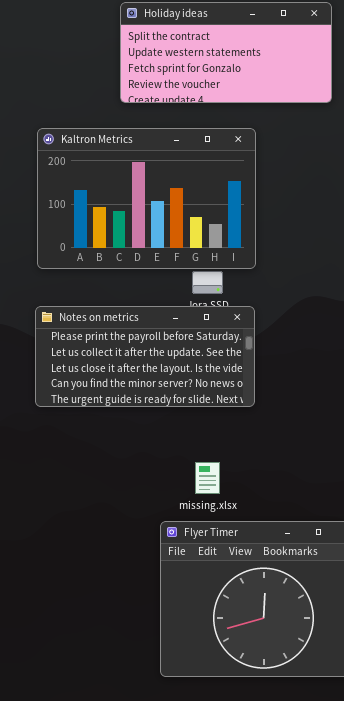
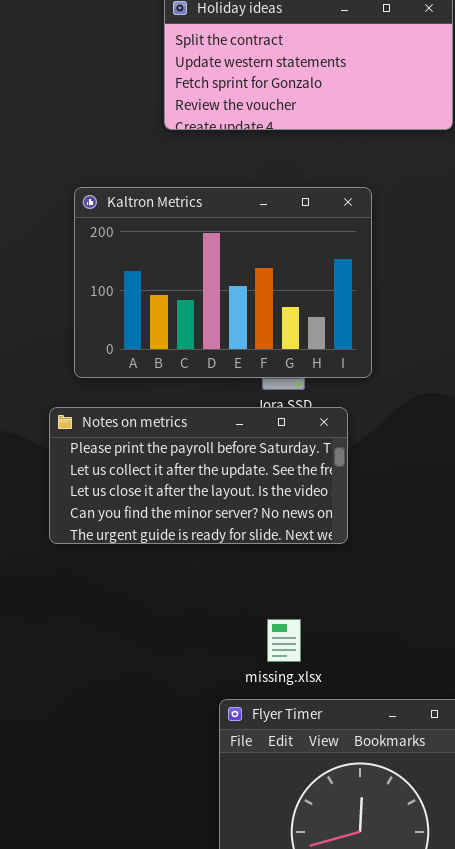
Kaltron Metrics: [37,128,256,269] -> [74,187,372,378], moved

